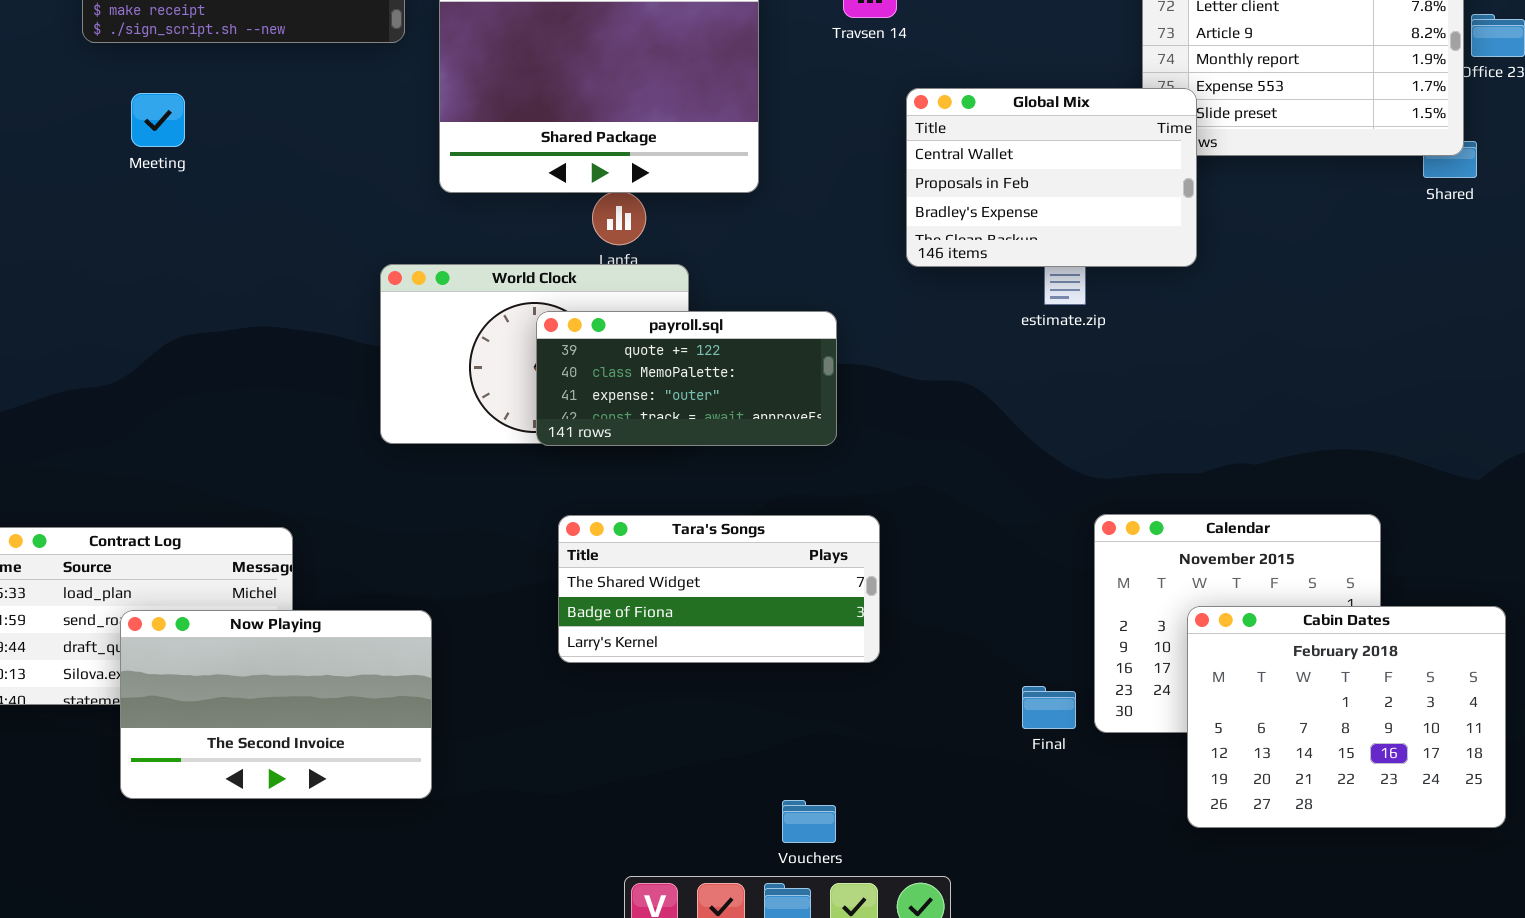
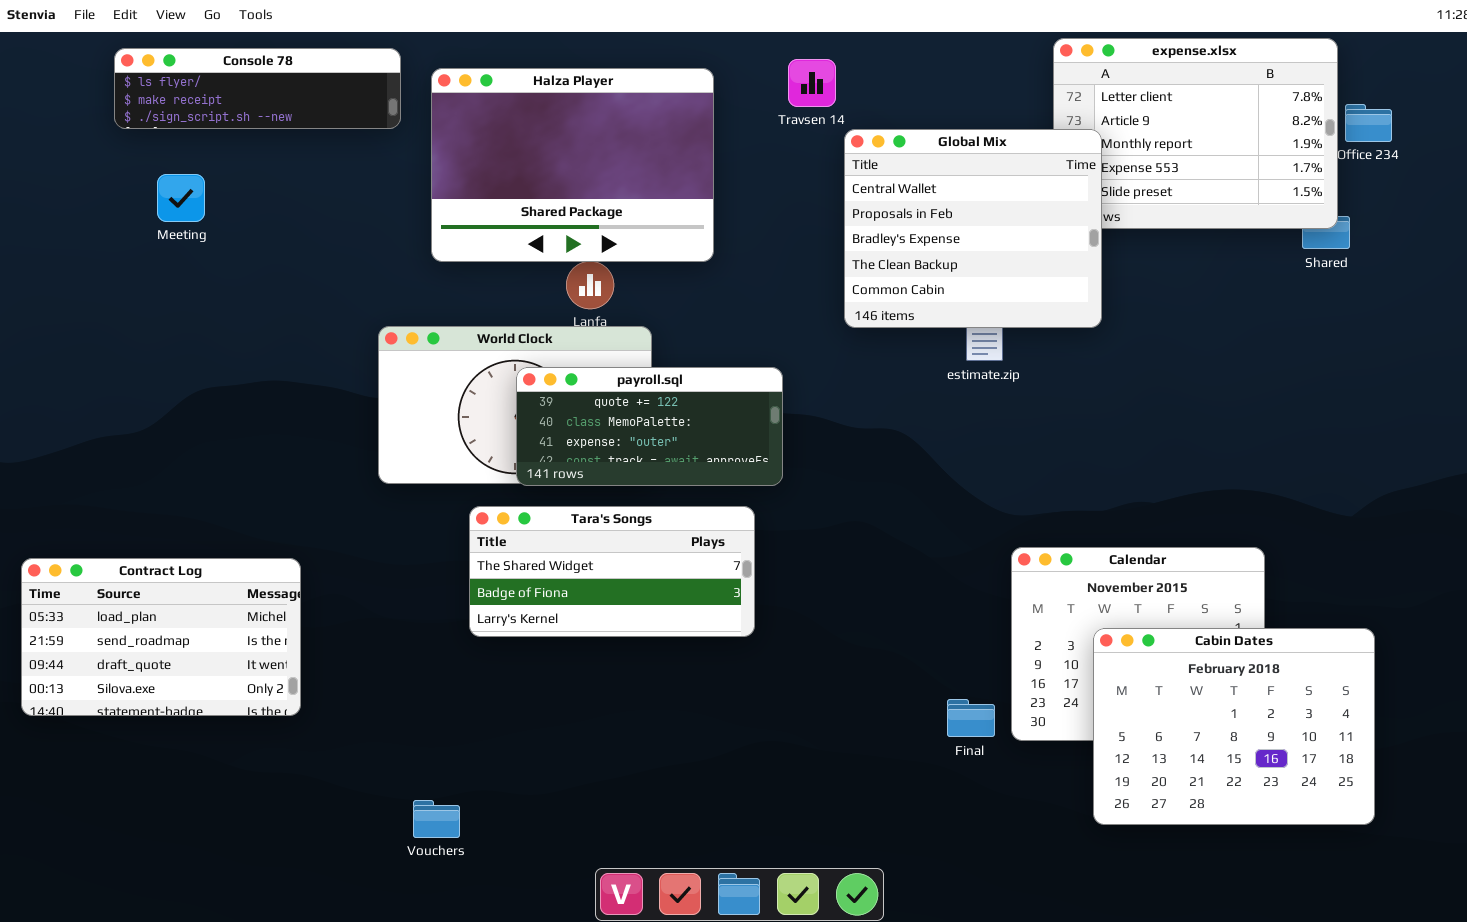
Global Mix: [906,88,1197,267] -> [844,129,1102,328], resized
Tara's Songs: [558,515,880,663] -> [469,506,755,637], moved
Now Playing: [120,610,432,799] -> none, closed
Vouchers: [782,800,836,843] -> [413,800,460,838], moved

